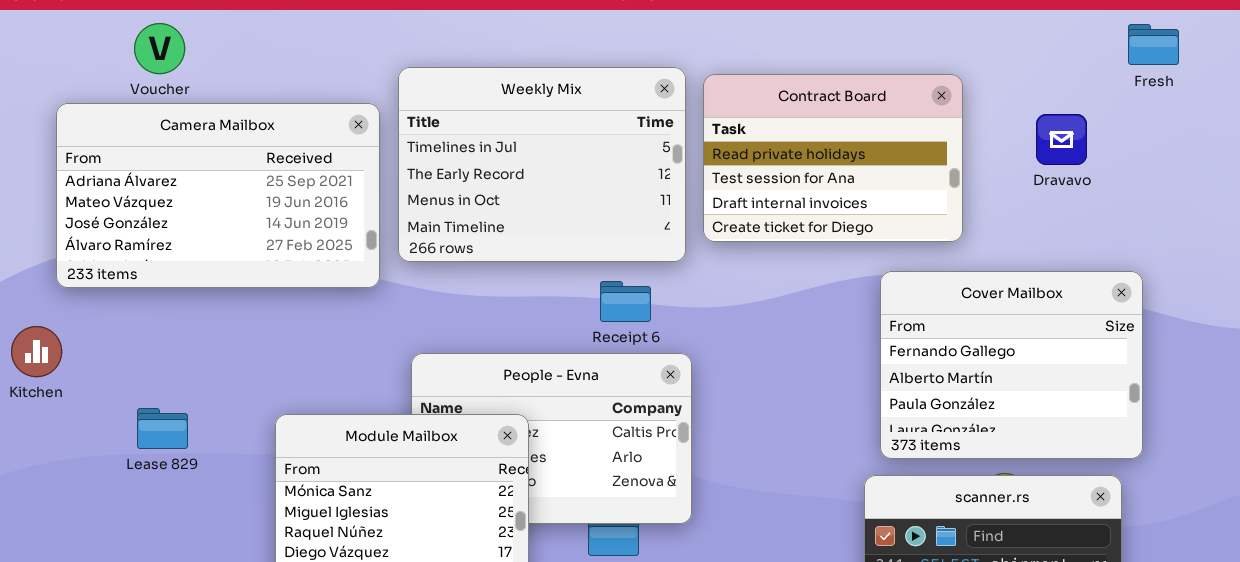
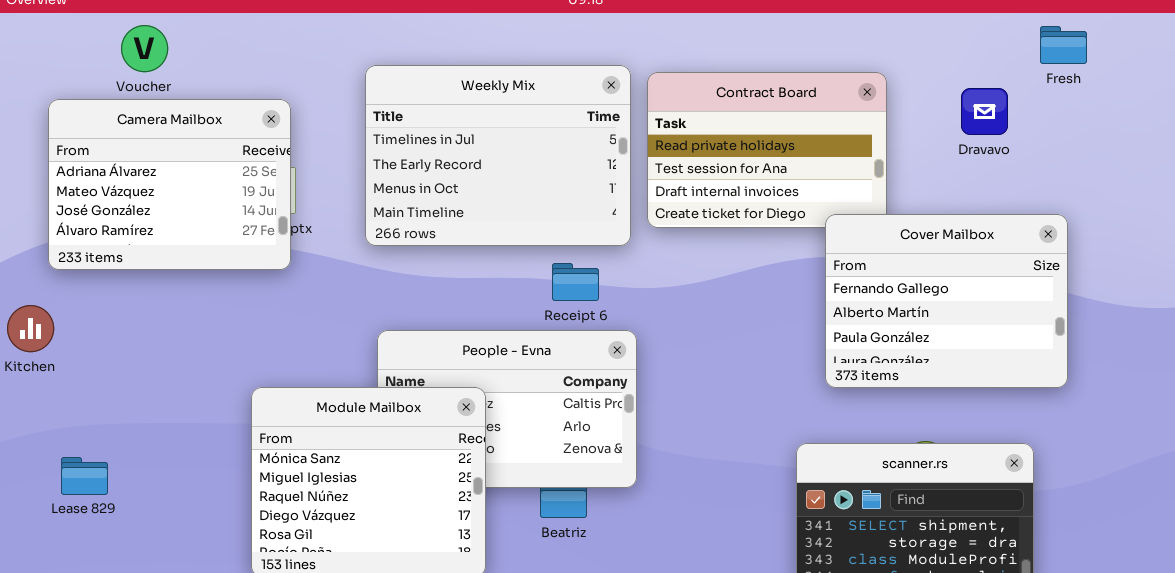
Camera Mailbox: [56,103,380,288] -> [48,99,291,270], resized
Dravavo: [1036,114,1087,165] -> [961,88,1008,135], moved
Cover Mailbox: [880,271,1143,459] -> [825,214,1068,388], moved
Lease 829: [137,408,188,449] -> [61,457,108,495], moved

